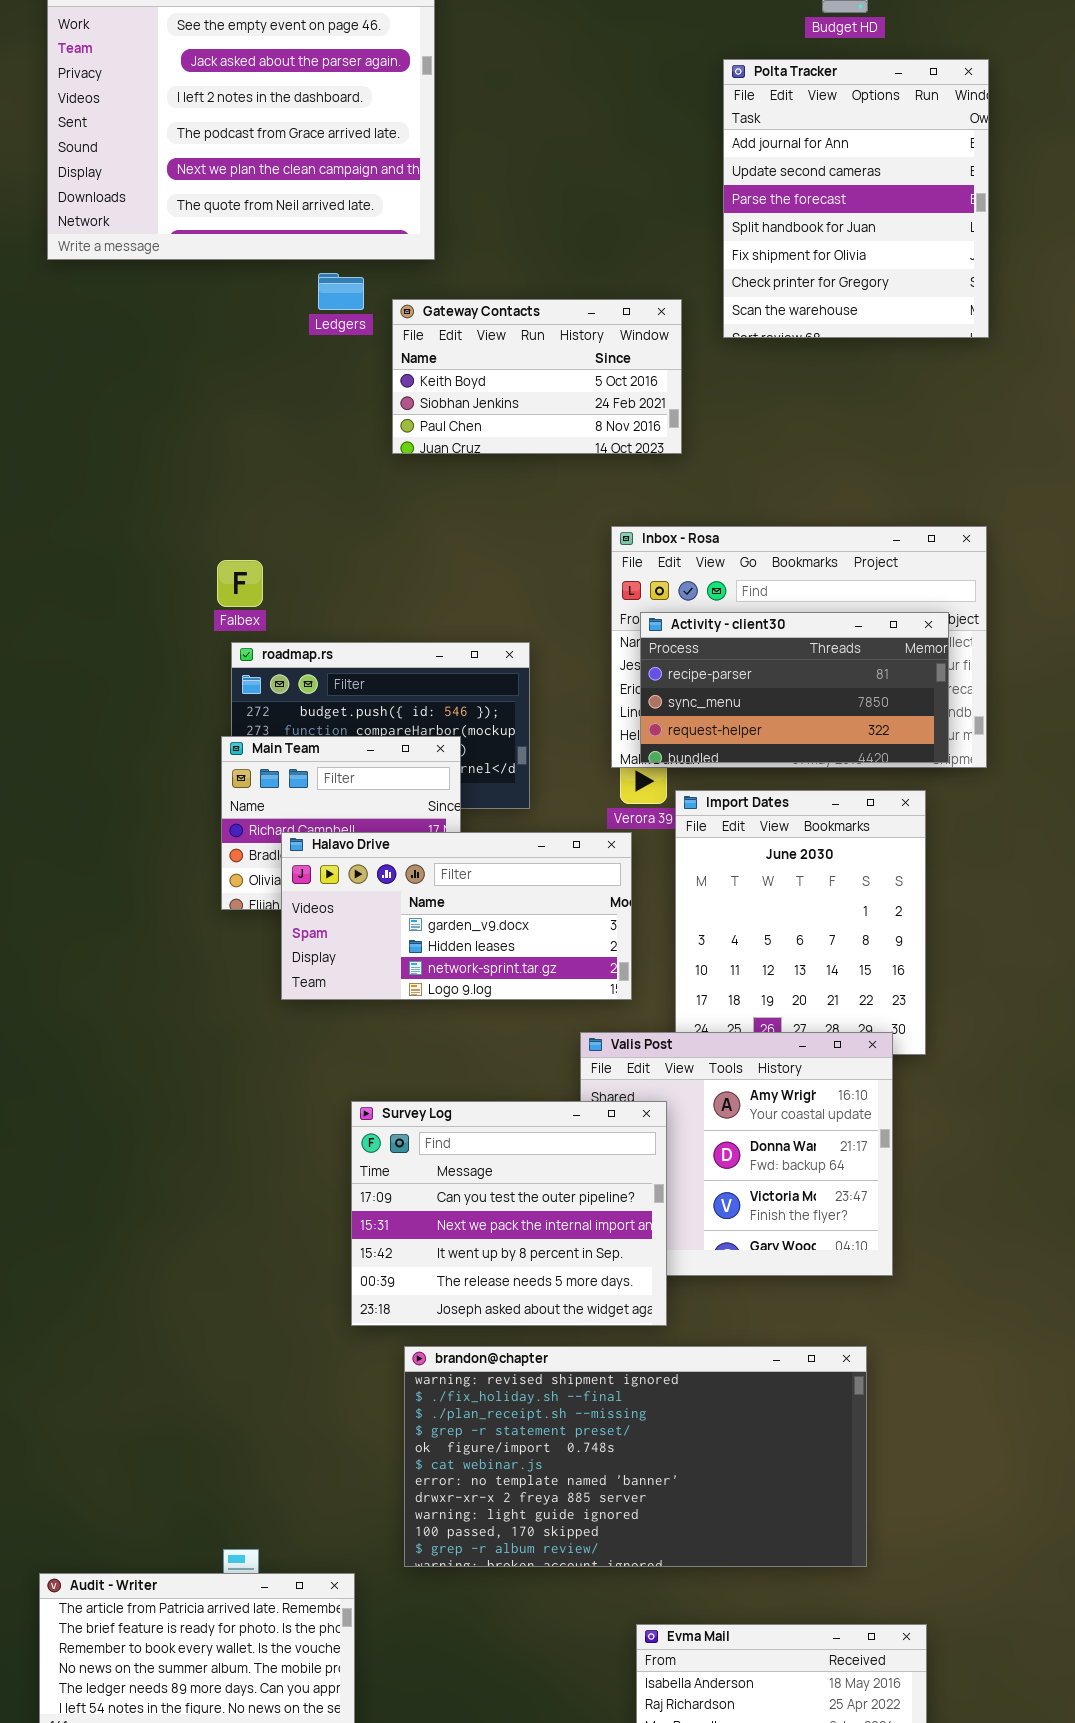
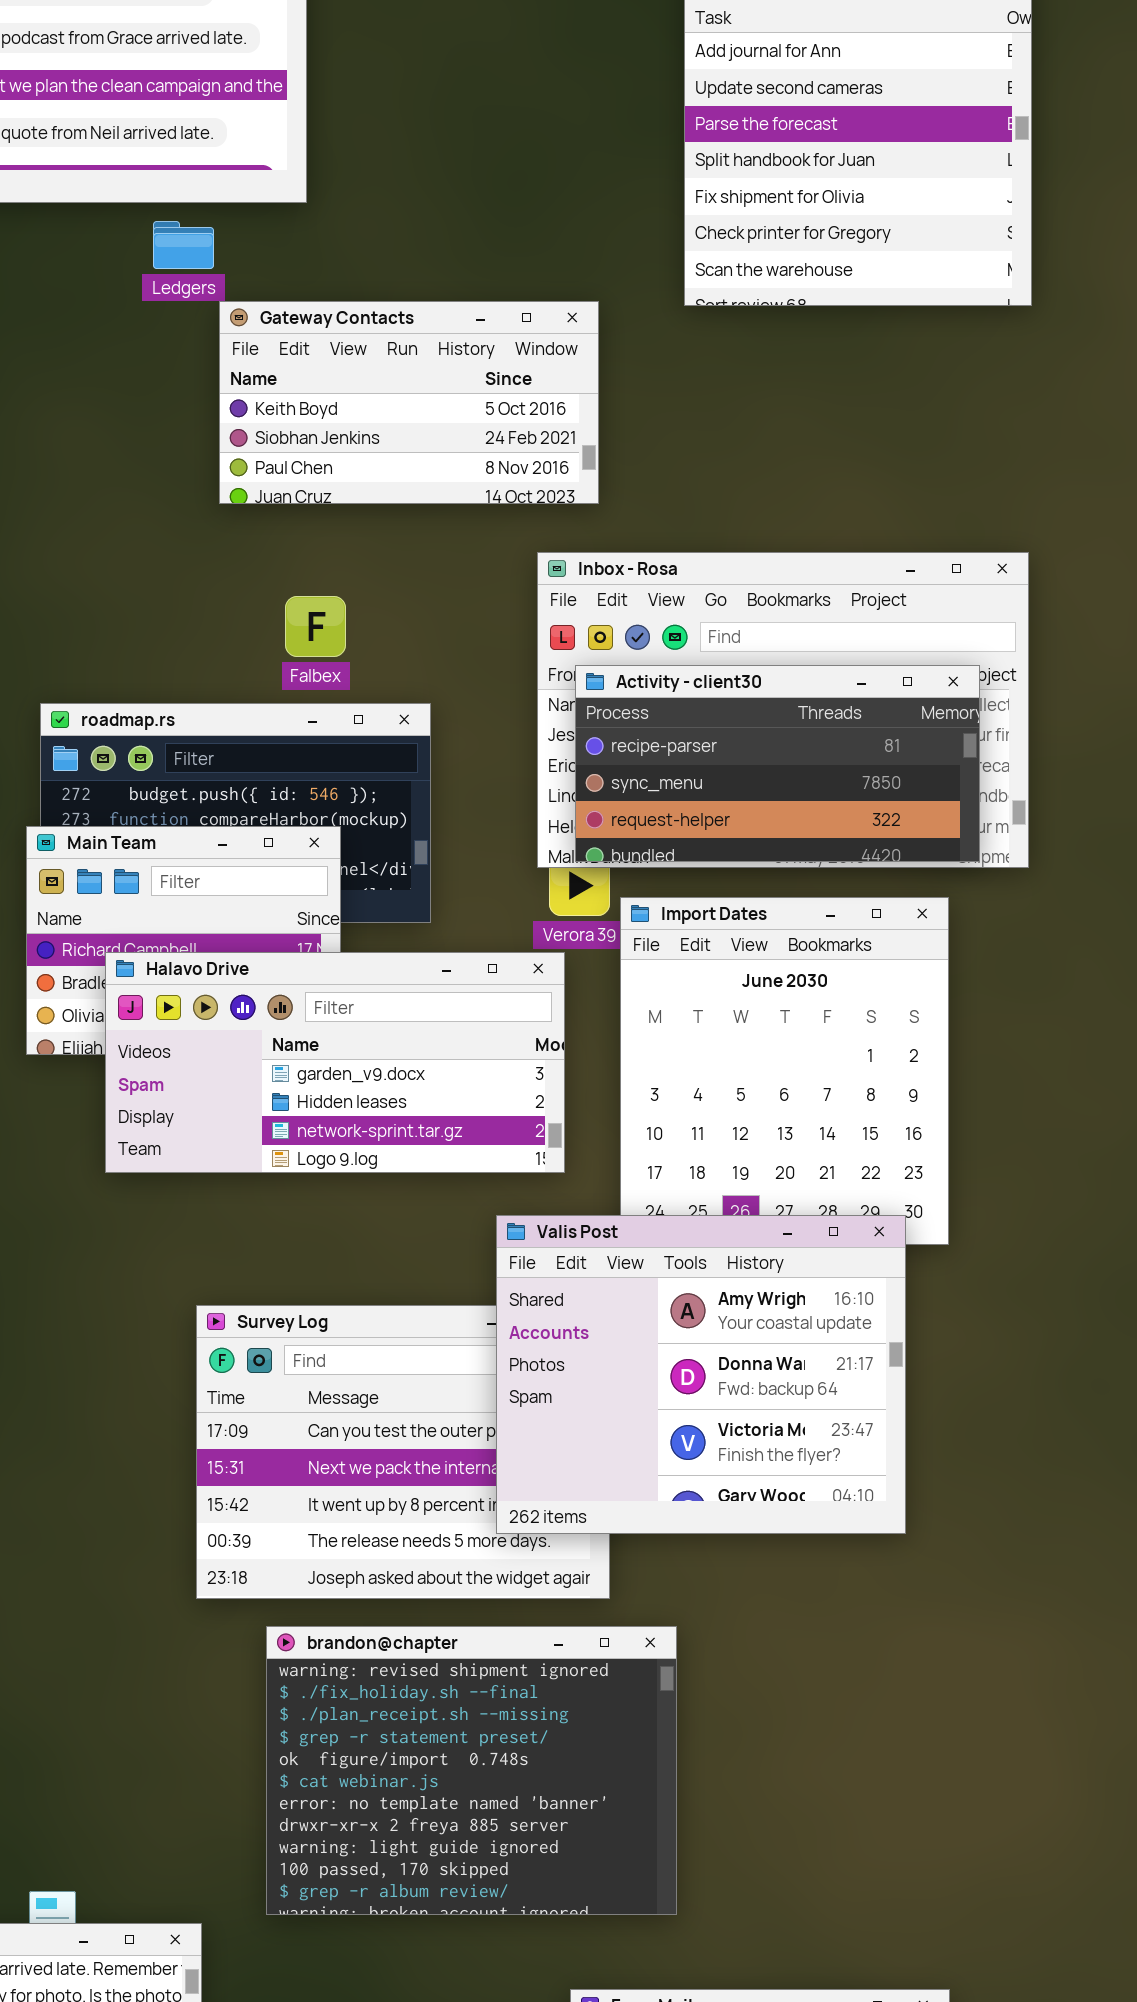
Gateway Contacts: [392,299,682,454] -> [219,301,599,504], moved
Falbex: [217,560,263,607] -> [285,596,346,657], moved
Valis Post: [580,1032,893,1276] -> [496,1215,906,1534], raised
brandon@chapter: [404,1346,867,1567] -> [266,1626,677,1915], resized

